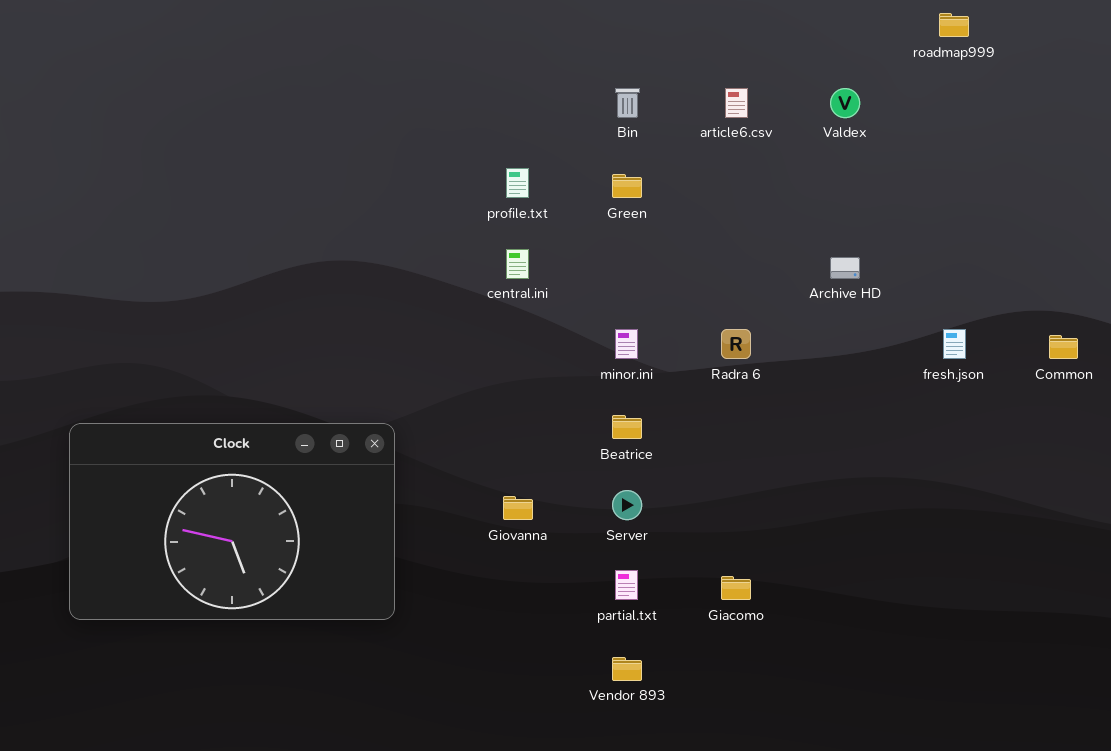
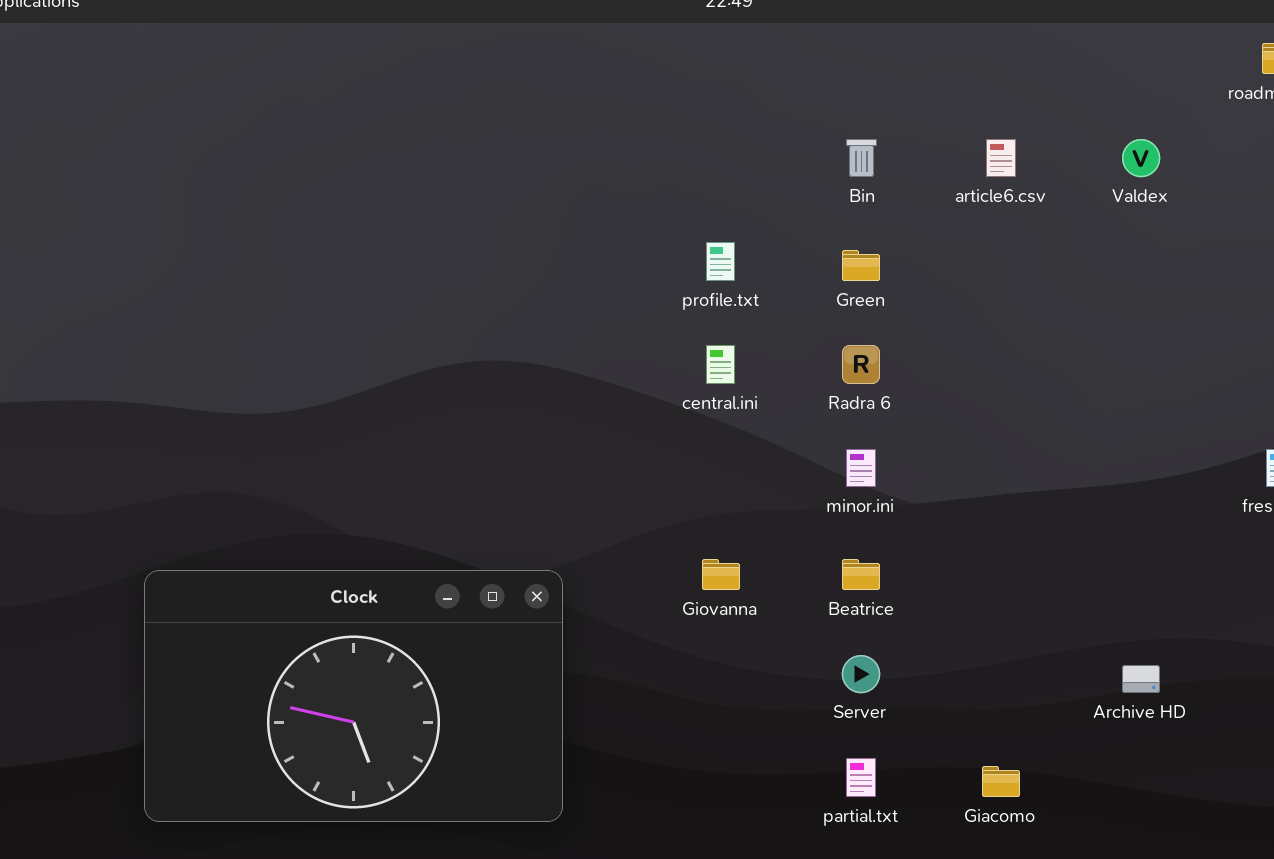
Archive HD: [830,257,860,279] -> [1122,665,1160,693], moved
Radra 6: [721,329,751,359] -> [842,345,880,384], moved
Giovanna: [503,496,533,520] -> [702,559,740,590], moved

